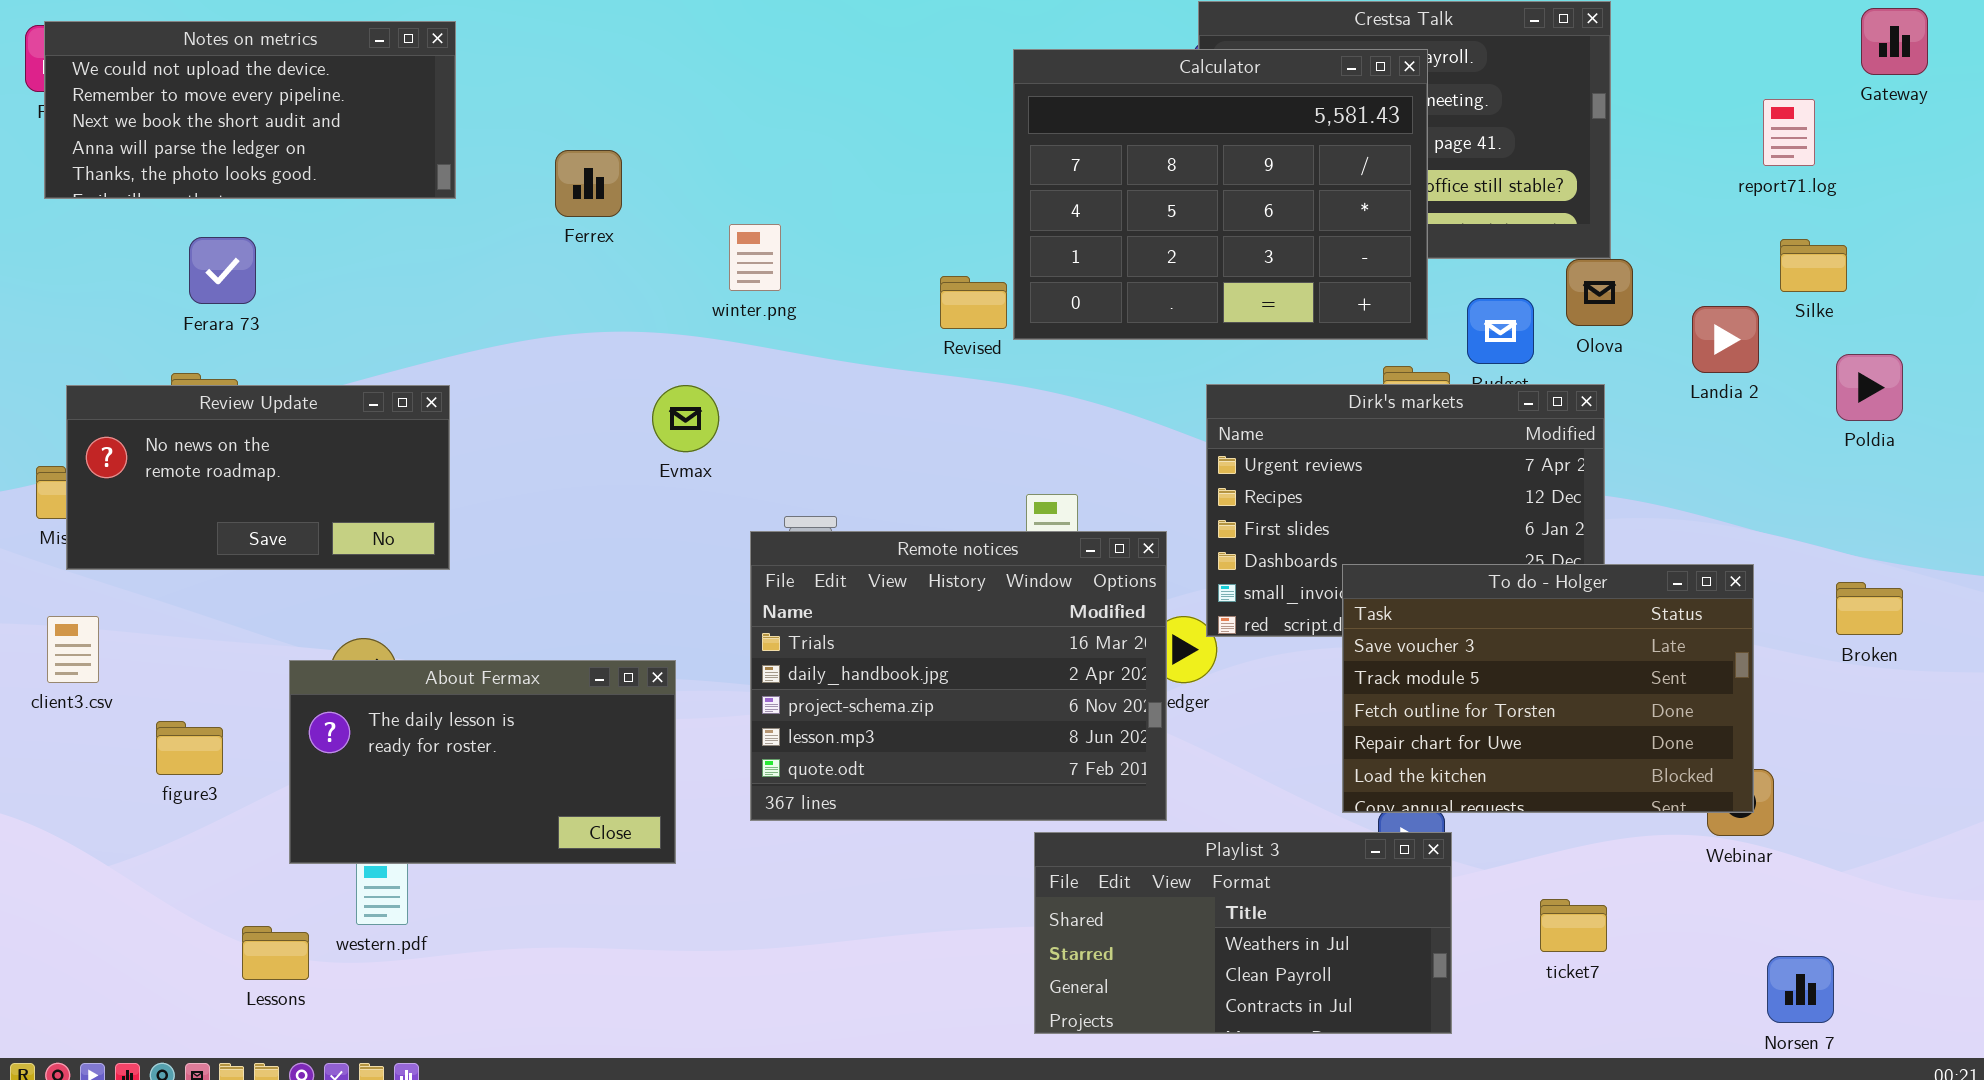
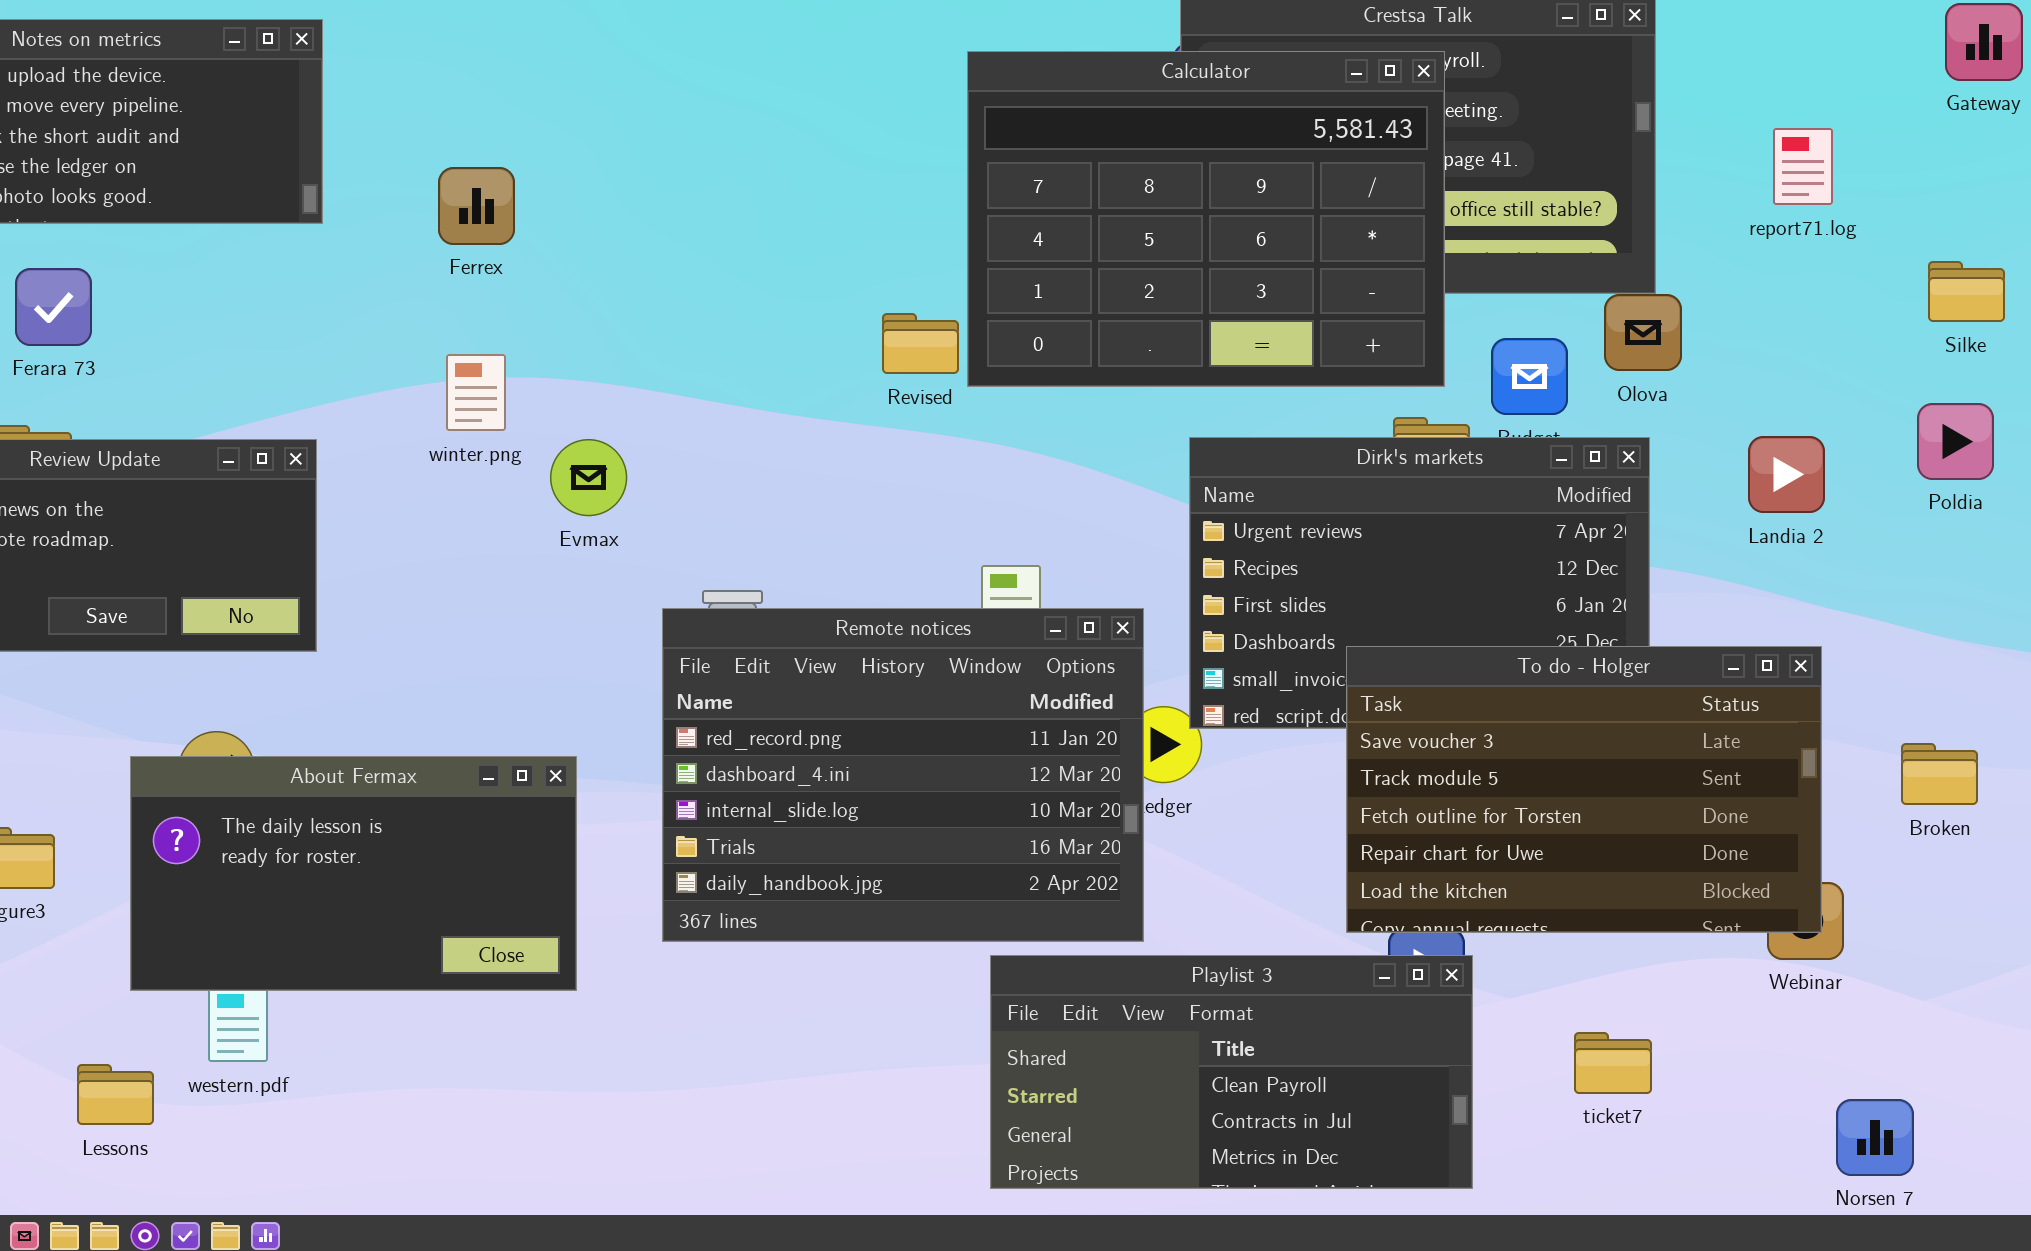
report71.log: [1763,99,1815,166] -> [1773,128,1833,205], moved
winter.png: [729,224,781,291] -> [446,354,506,431], moved
Silke: [1780,239,1847,292] -> [1928,261,2005,322], moved
Landia 2: [1692,306,1759,373] -> [1748,436,1825,513], moved
Remote notices: [750,531,1167,821] -> [662,608,1144,942], scrolled up 3 rows
Broken: [1836,582,1903,635] -> [1901,743,1978,805], moved
Playlist 3: [1034,832,1452,1034] -> [990,955,1473,1189], scrolled down 1 row

